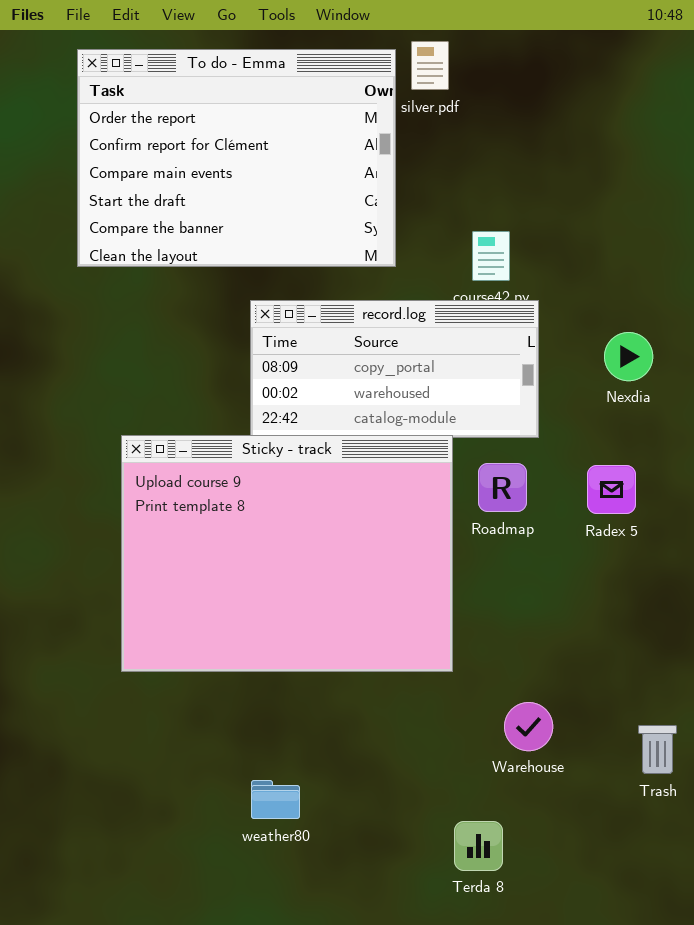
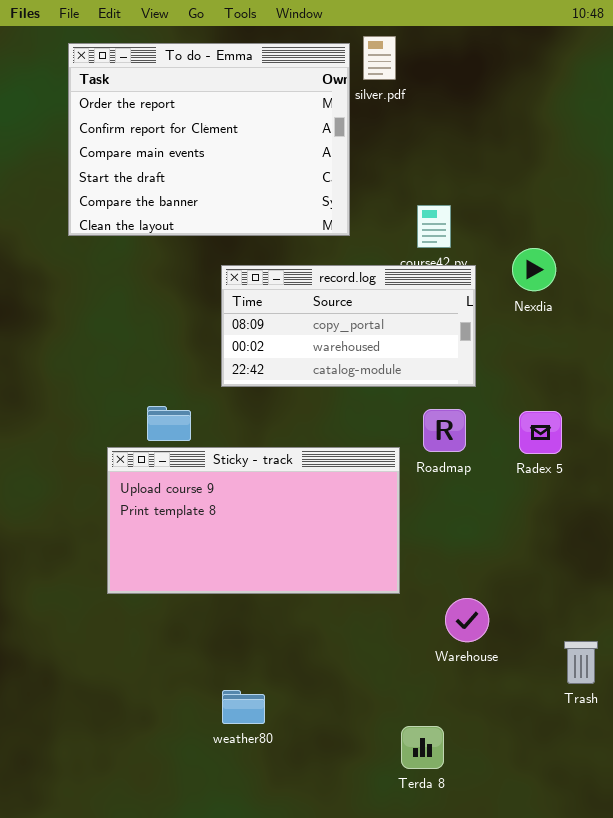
Nexdia: [604,332,653,381] -> [512,248,556,291], moved
Sticky - track: [121,435,453,672] -> [107,447,400,594], resized
Warehouse: [504,702,553,751] -> [445,598,489,642], moved

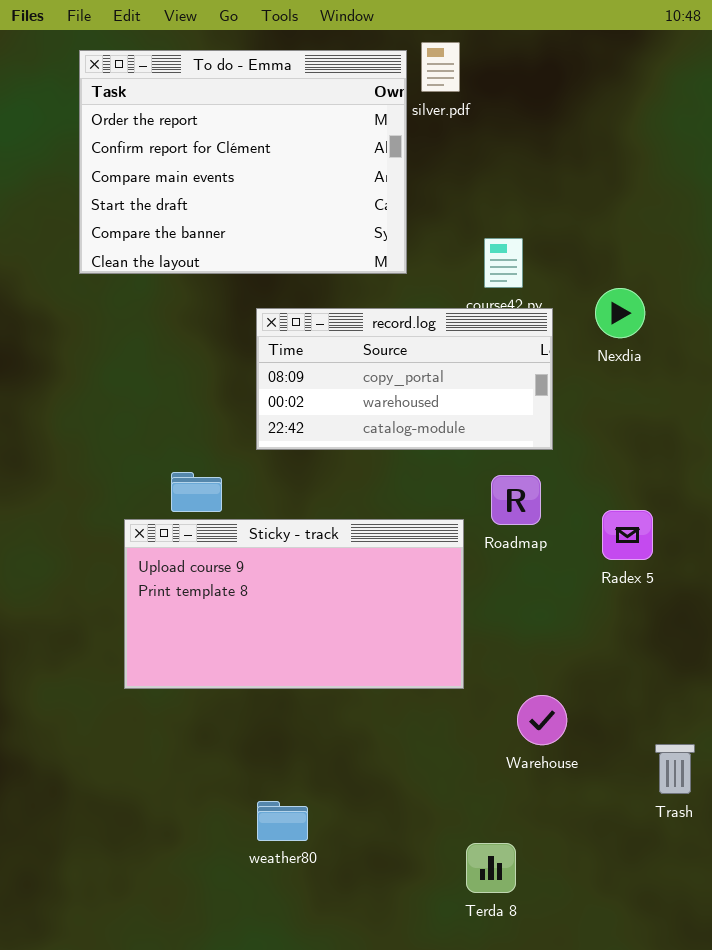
Radex 5: [519,411,562,454] -> [602,510,653,560], moved

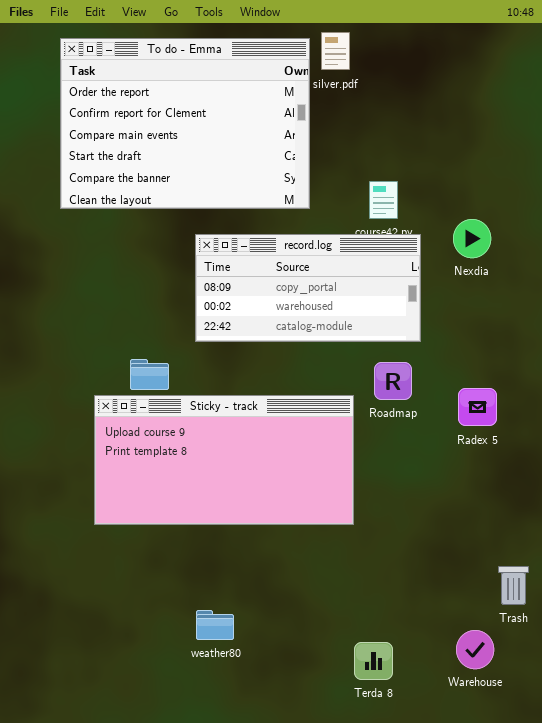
Warehouse: [517,695,567,745] -> [456,630,494,669], moved

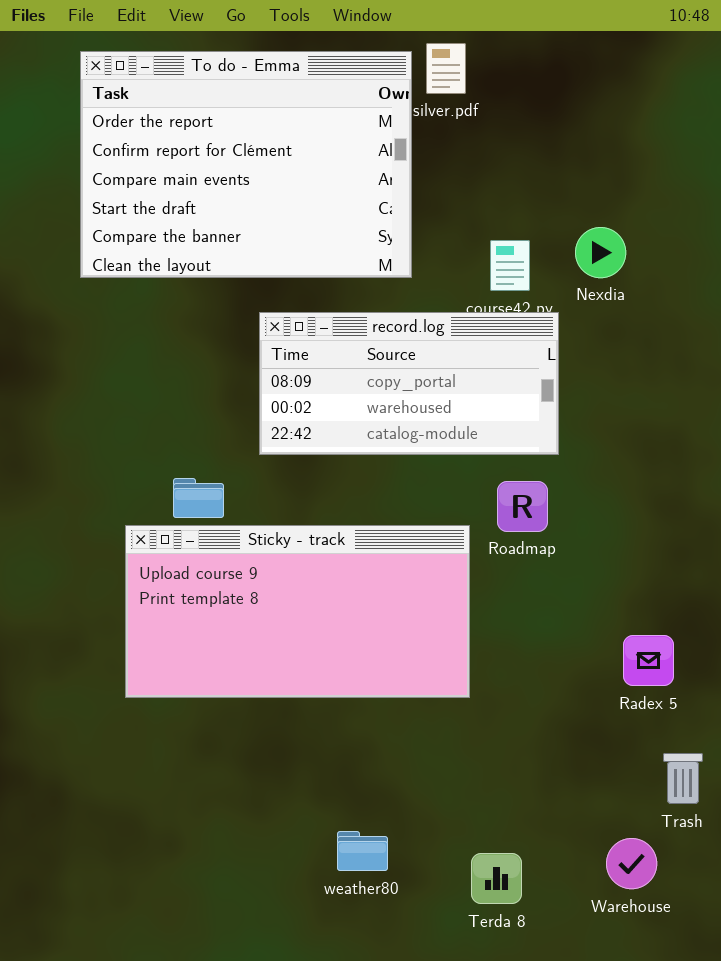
Nexdia: [453,219,491,258] -> [575,227,626,278], moved
Radex 5: [458,388,497,426] -> [623,635,674,686], moved
weather80: [196,610,234,640] -> [337,831,388,871], moved

